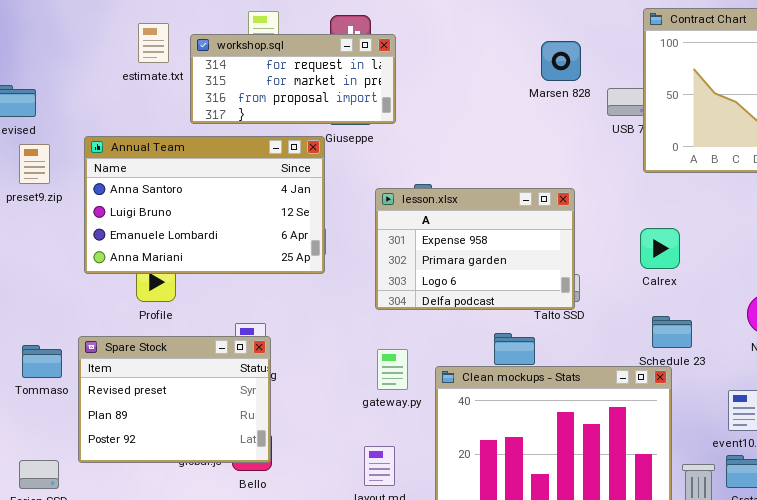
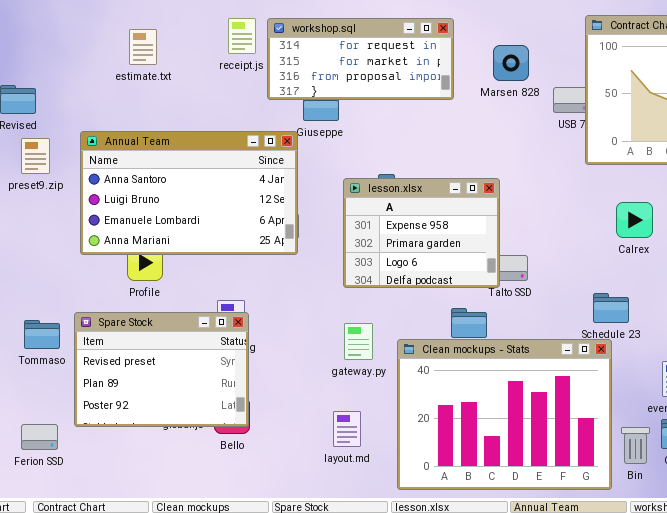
workshop.sql: [190,34,396,124] -> [267,18,454,100], moved
lesson.xlsx: [375,188,575,310] -> [343,178,500,288], resized
Calrex: [640,228,680,269] -> [616,202,653,238], moved

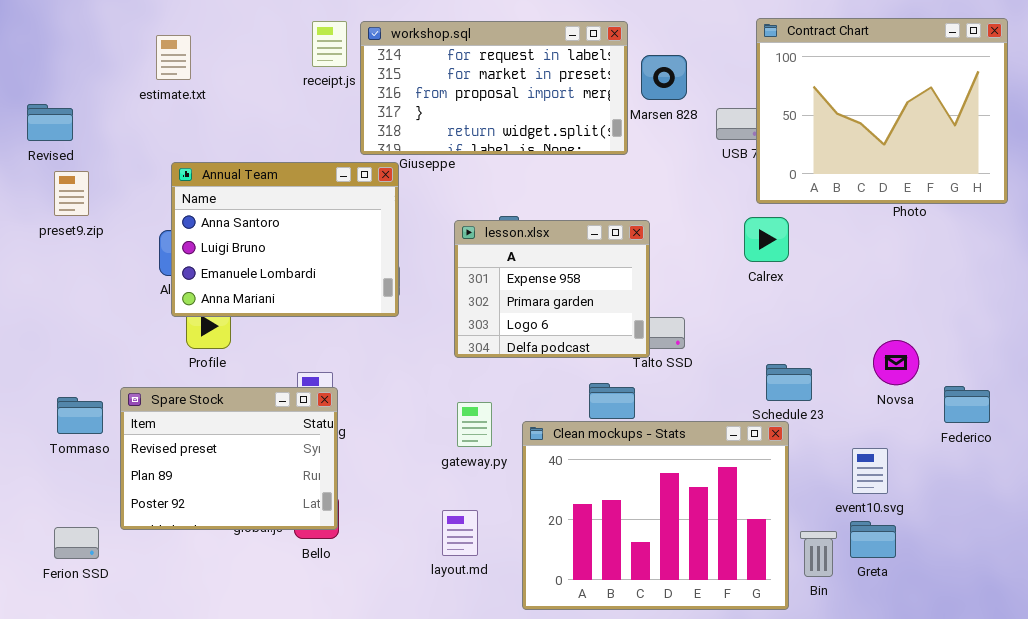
workshop.sql: [267,18,454,100] -> [360,21,628,155], resized
estimate.txt: [129,29,157,65] -> [156,35,191,80], moved
Annual Team: [80,131,298,255] -> [171,162,399,317], resized
Calrex: [616,202,653,238] -> [744,217,789,262], moved

